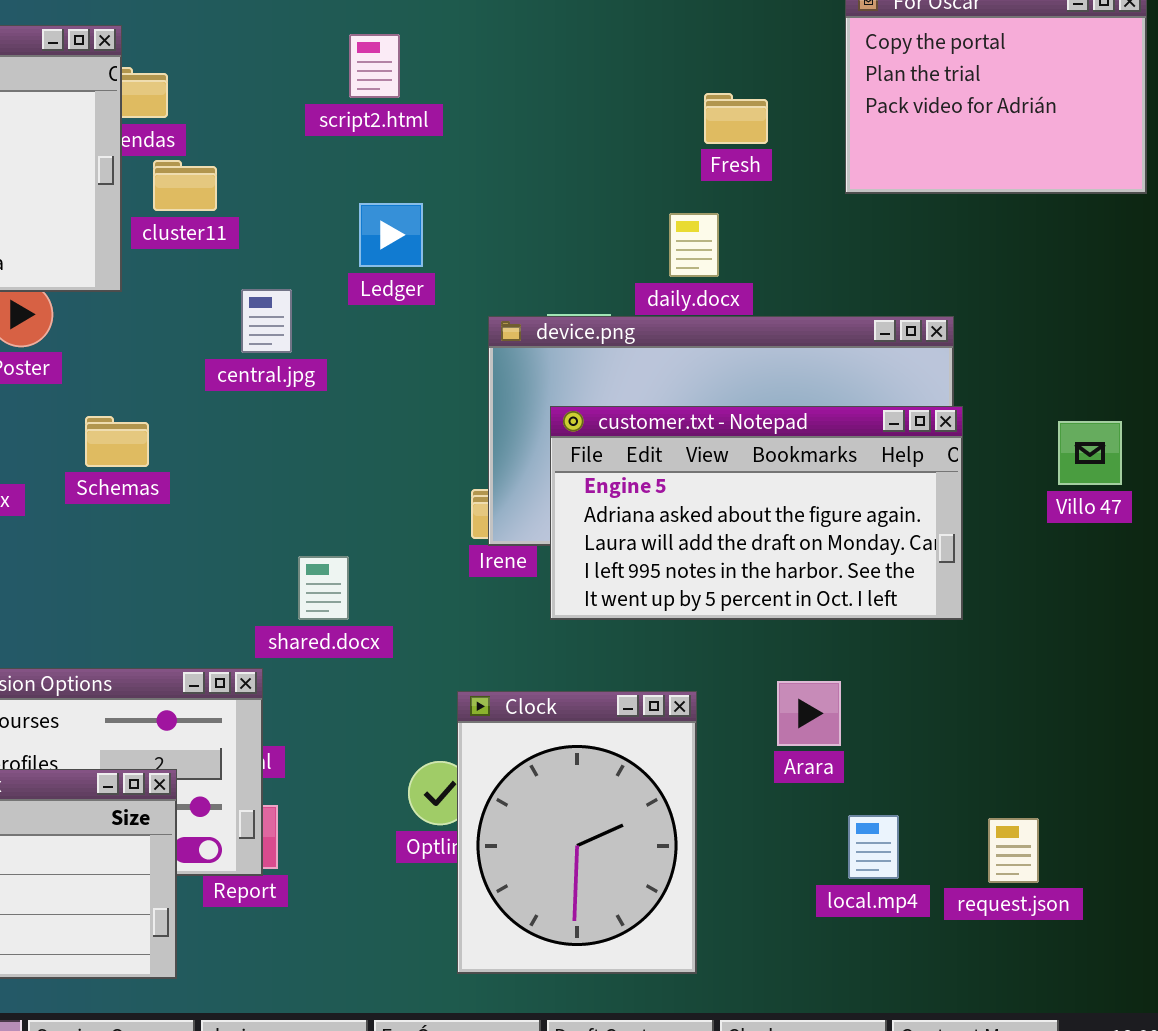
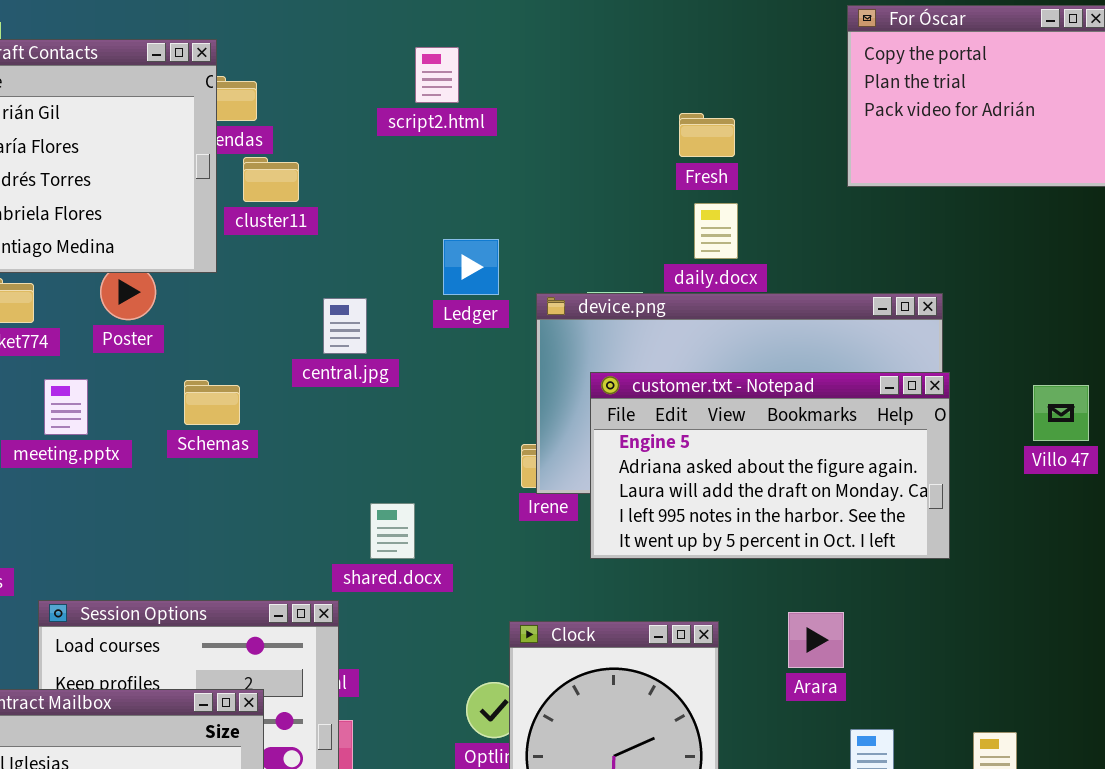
Fresh: [704,93,768,144] -> [679,113,735,157], moved
Ledger: [359,203,423,267] -> [443,239,499,295], moved
central.jpg: [241,289,292,353] -> [323,298,367,354], moved

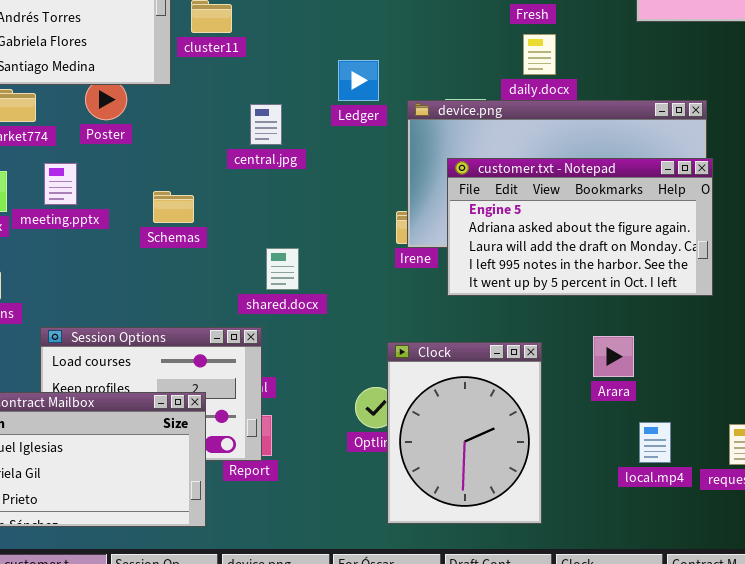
Schemas: [184,380,240,425] -> [153,191,194,223], moved
shared.docx: [370,503,415,559] -> [266,248,299,290], moved

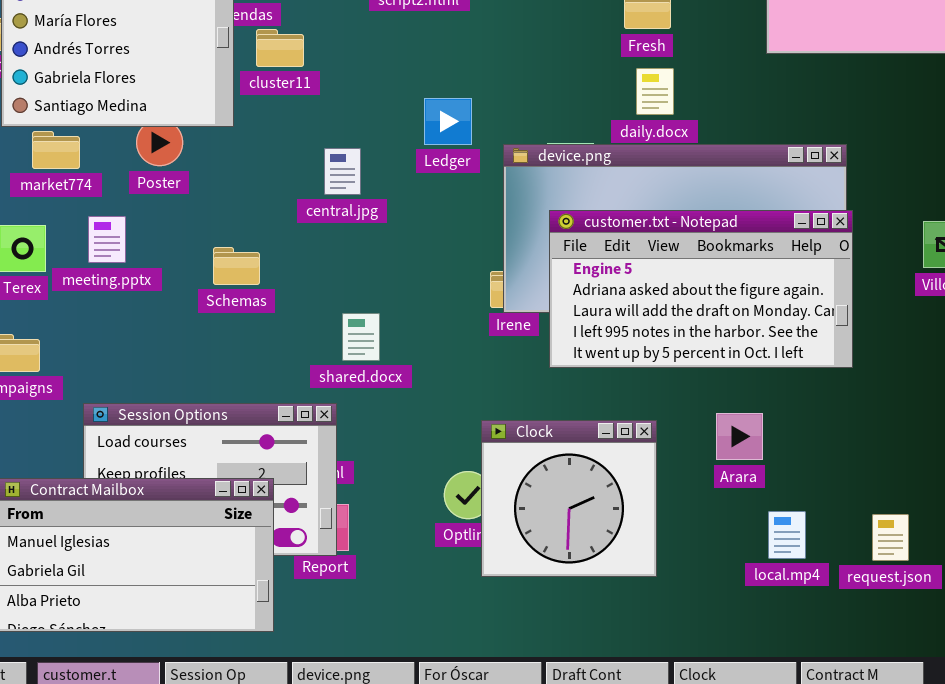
Clock: [387,342,542,524] -> [481,420,657,577], resized

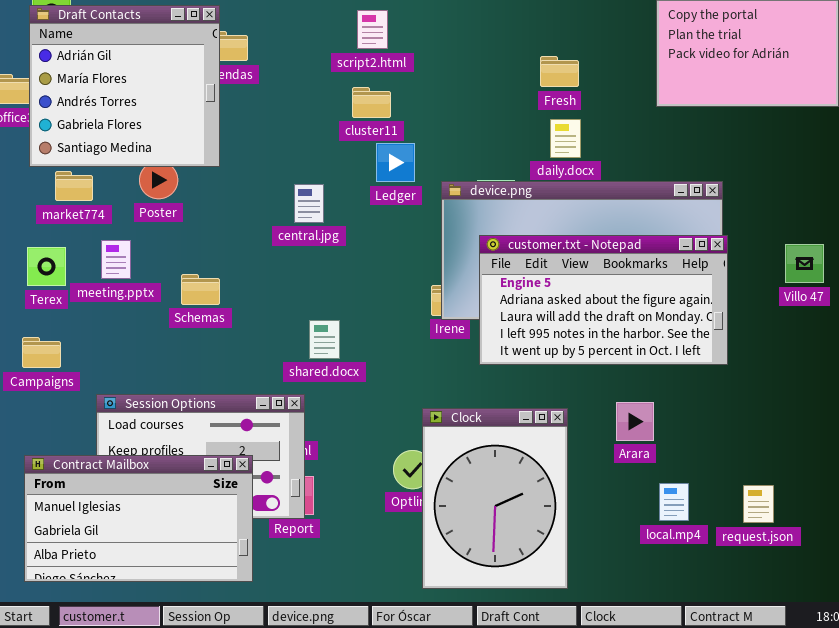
cluster11: [256,29,304,67] -> [352,87,391,118], moved
Schemas: [213,247,260,285] -> [181,274,220,305], moved
Clock: [481,420,657,577] -> [422,408,568,589], resized

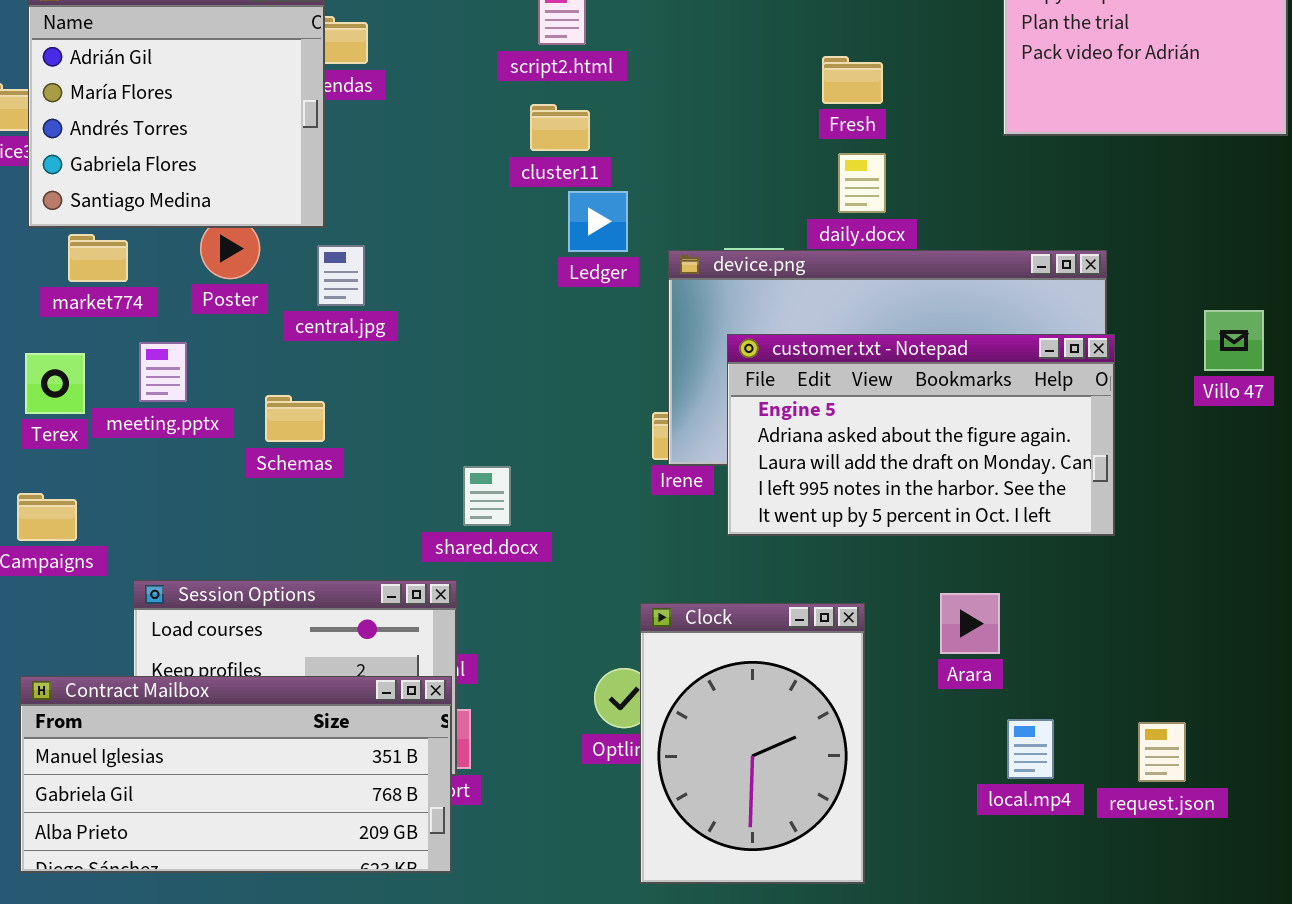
central.jpg: [294,184,324,223] -> [317,245,365,306], moved
Villo 47: [785,244,824,283] -> [1204,310,1264,371], moved
Contract Mailbox: [24,455,253,582] -> [20,676,452,873], resized

